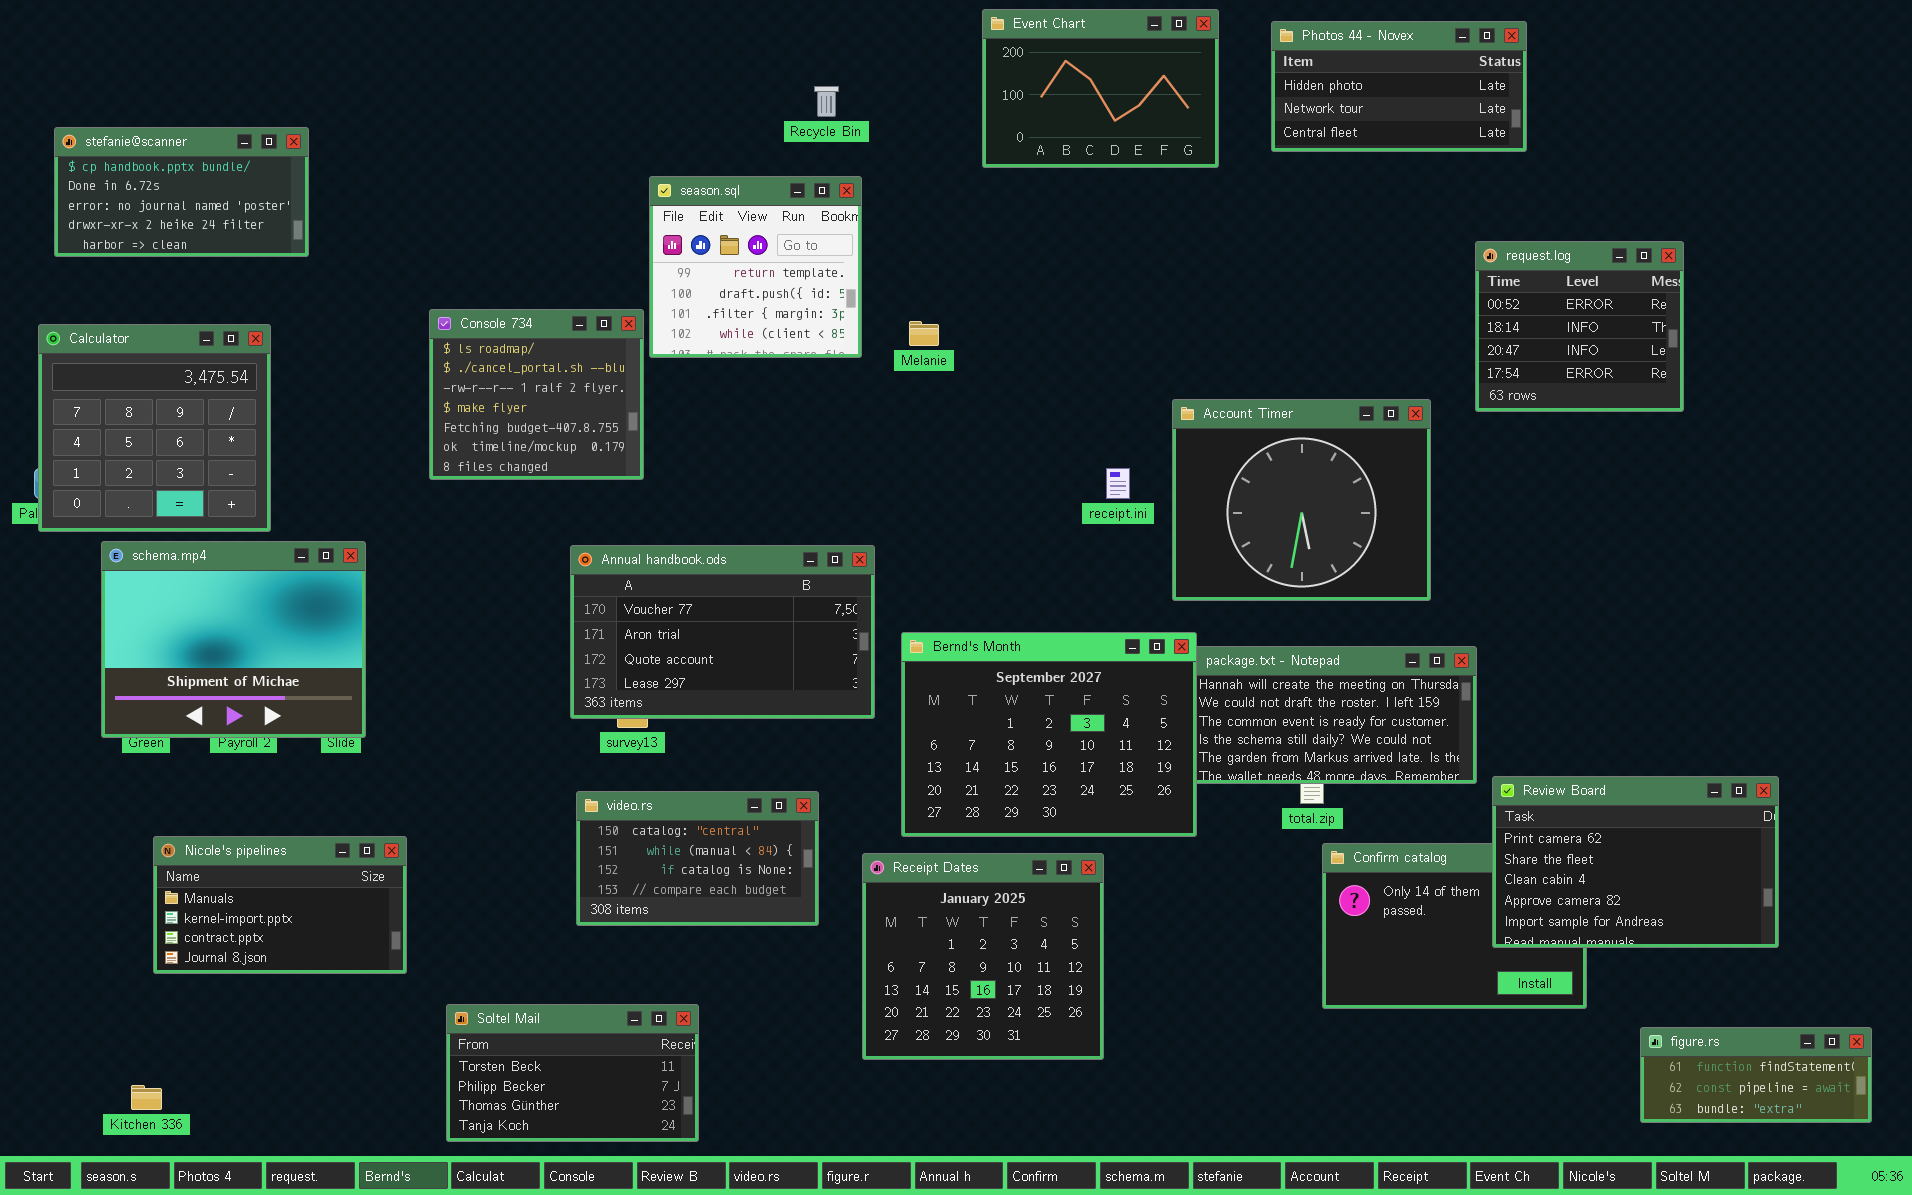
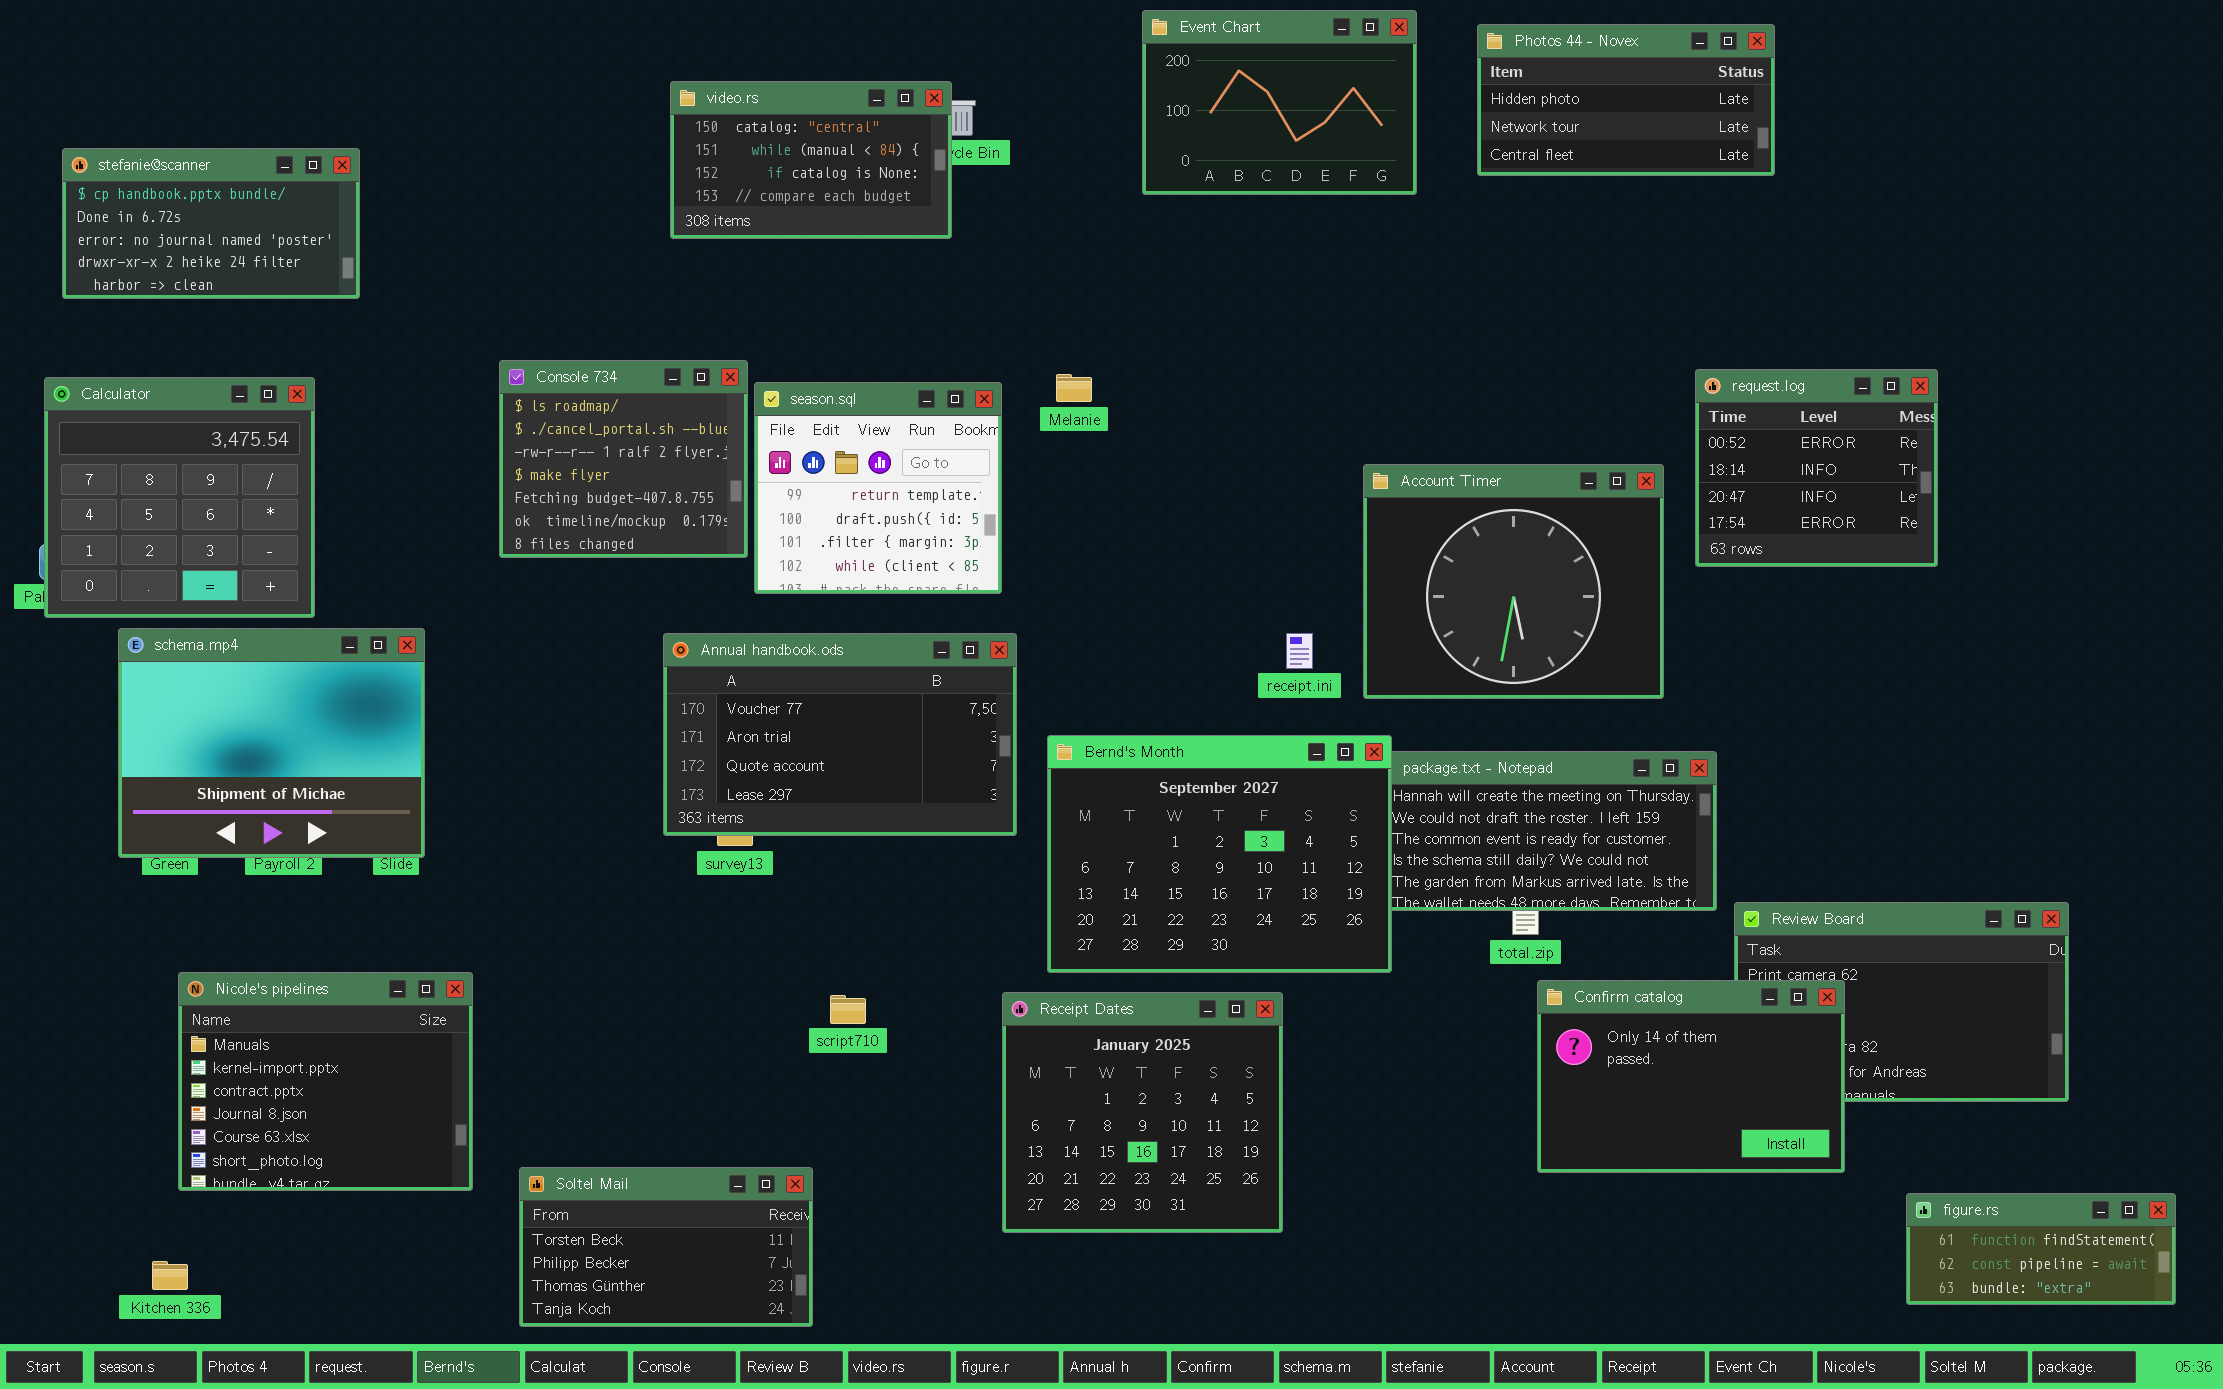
season.sql: [649,176,862,358] -> [754,382,1002,594], moved
request.log: [1475,241,1684,412] -> [1695,369,1938,567], moved
receipt.ini: [1106,468,1130,499] -> [1286,633,1313,669], moved
video.rs: [576,791,819,926] -> [670,81,952,239], moved
Nicole's pipelines: [153,836,407,974] -> [178,972,473,1191], resized
Confirm catalog: [1322,843,1587,1009] -> [1537,980,1845,1173], raised

